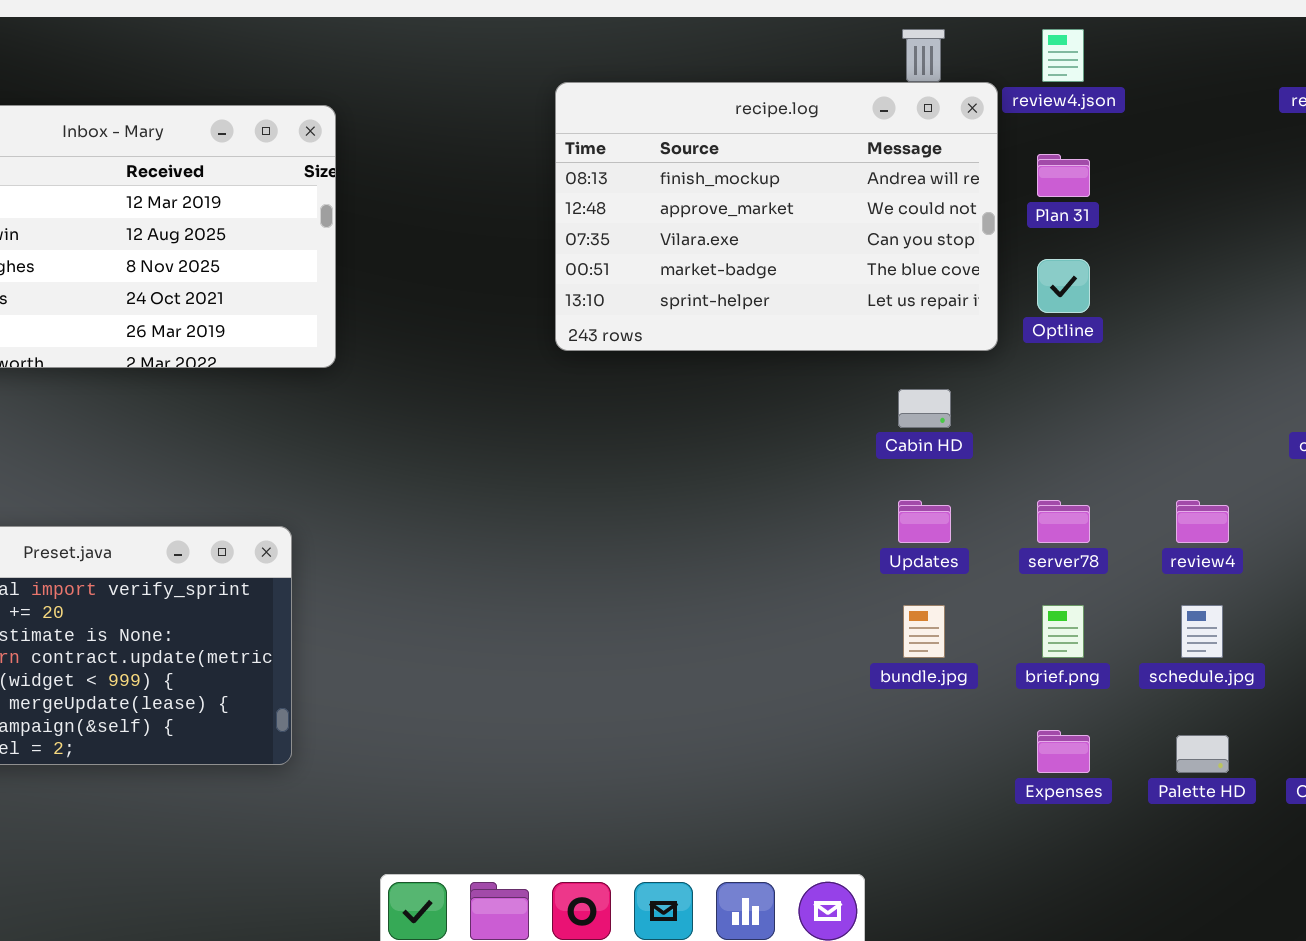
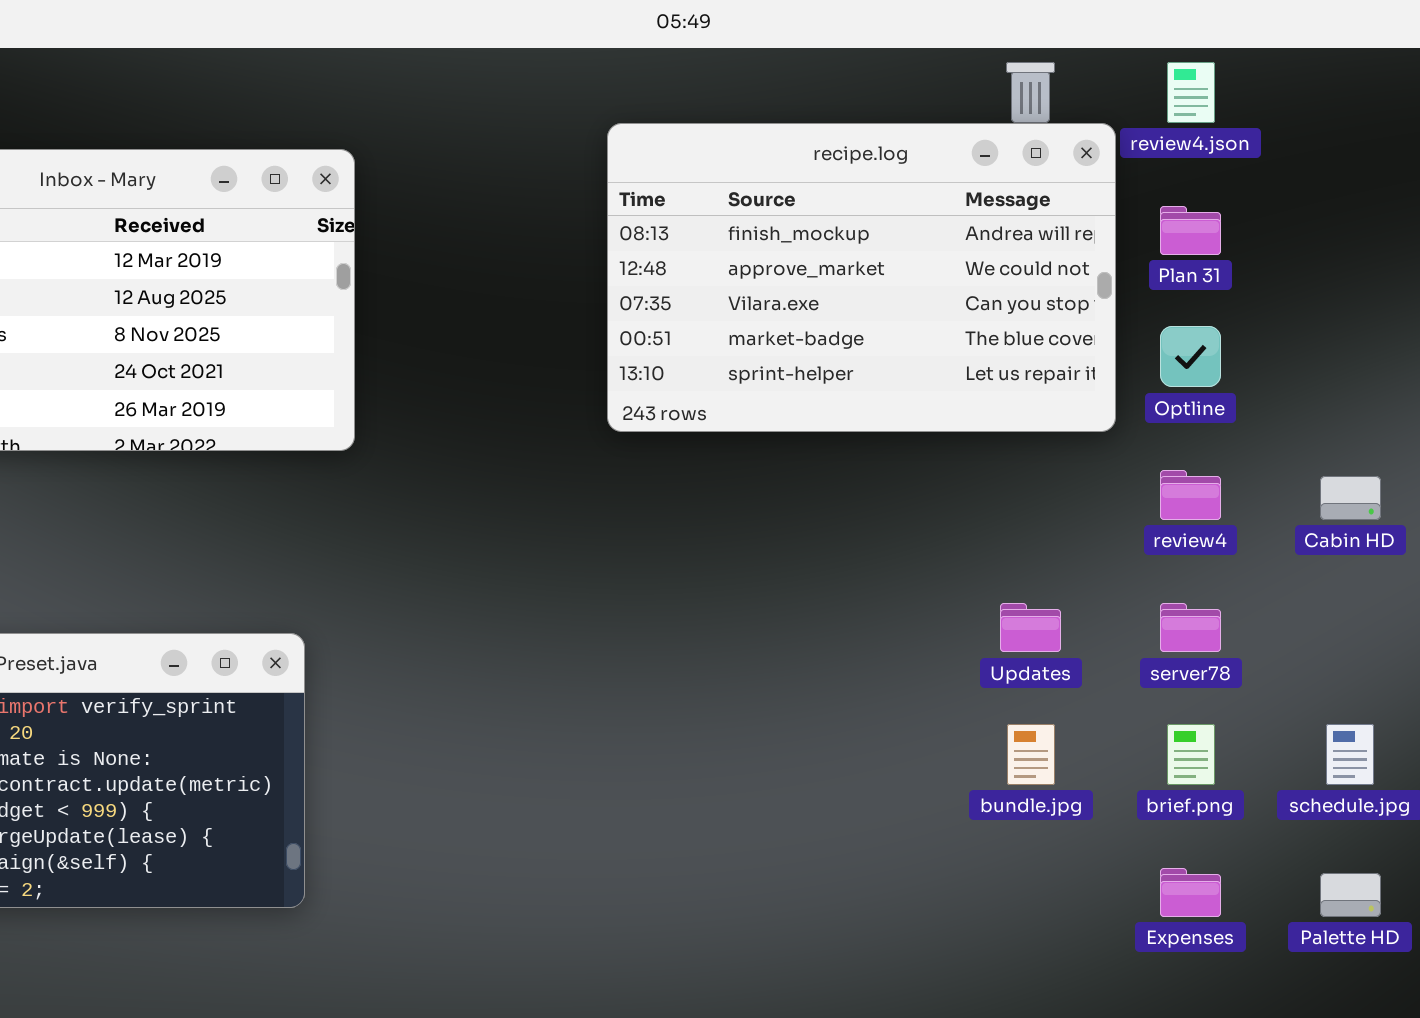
Cabin HD: [898,389,951,428] -> [1320,476,1381,520], moved
review4: [1176,500,1229,543] -> [1160,470,1221,520], moved

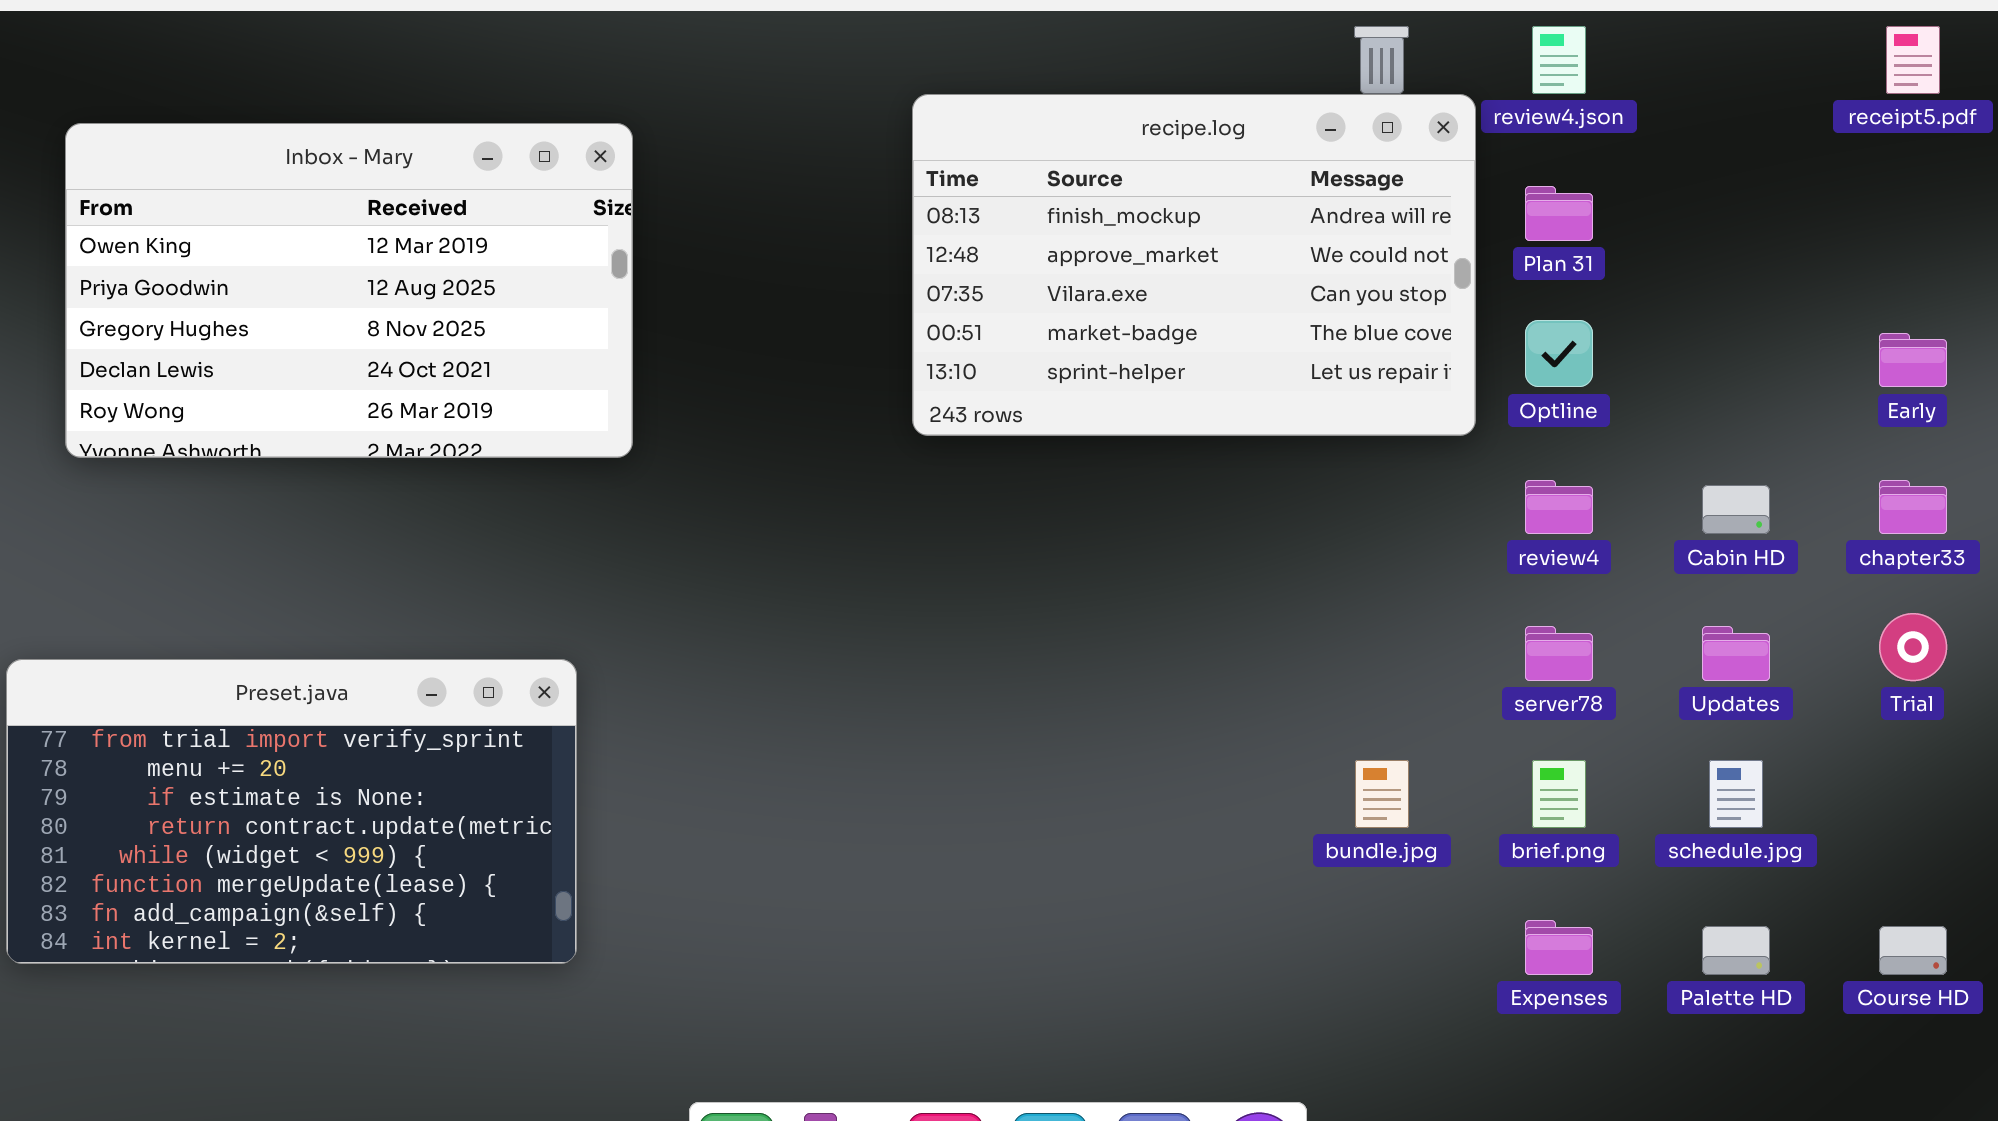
Updates: [1000,603,1061,652] -> [1702,626,1770,681], moved

